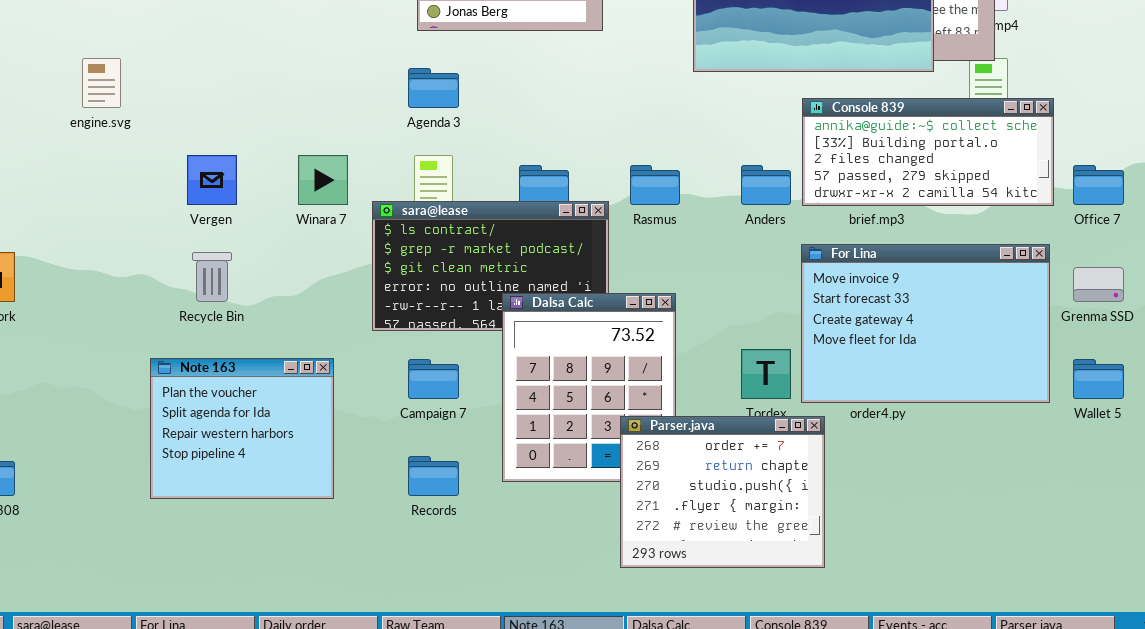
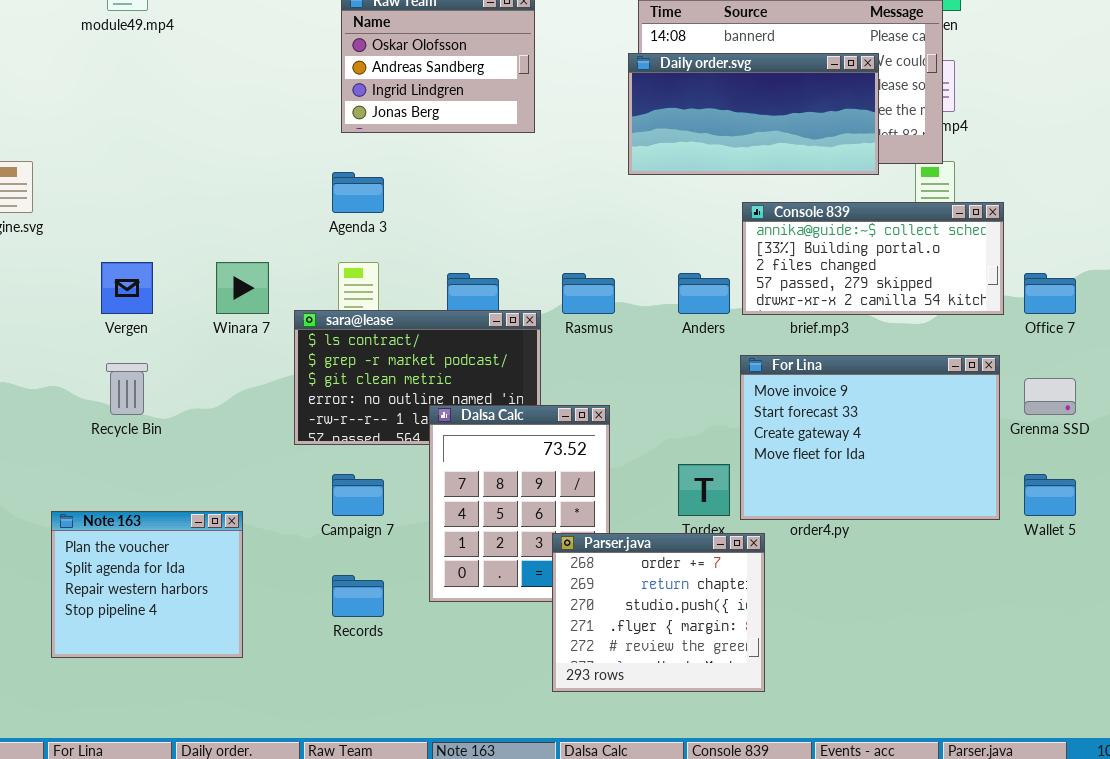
Note 163: [150,358,334,499] -> [51,511,243,658], moved

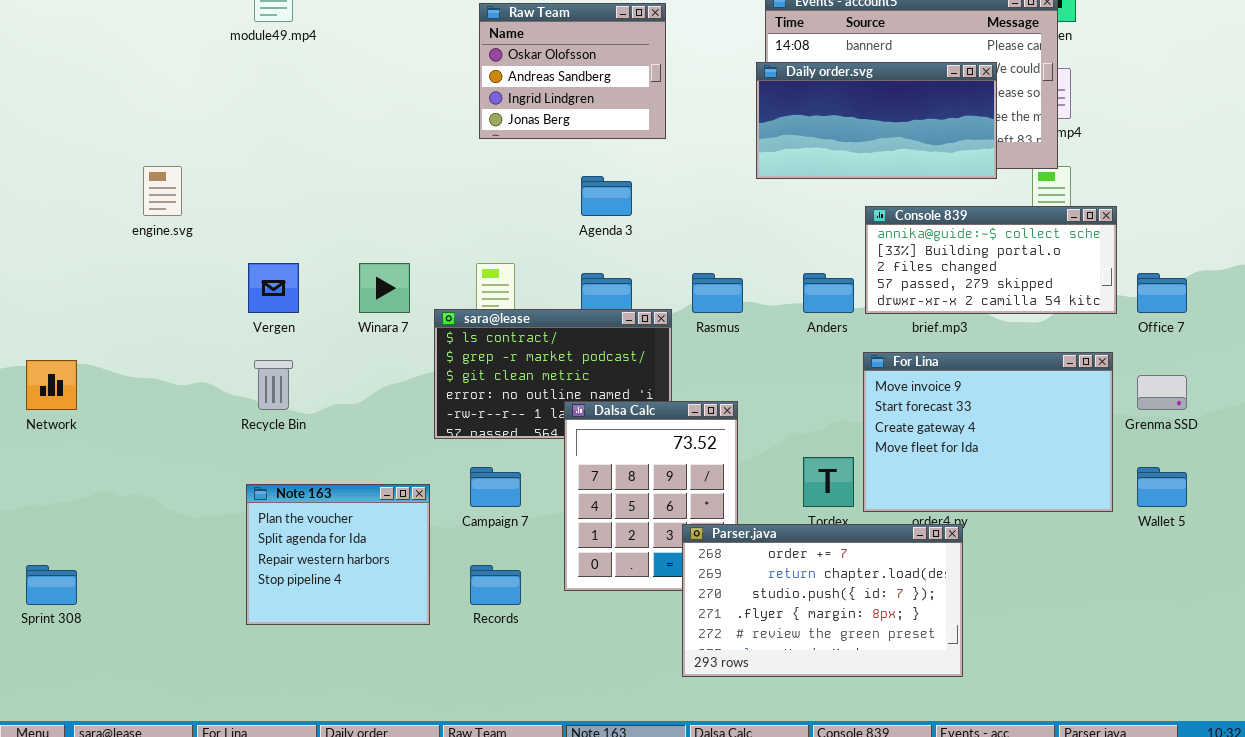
Agenda 3: [332,172,384,213] -> [581,176,632,216], moved
Note 163: [51,511,243,658] -> [246,484,430,625], moved
Parser.java: [552,533,765,692] -> [682,524,963,677], resized

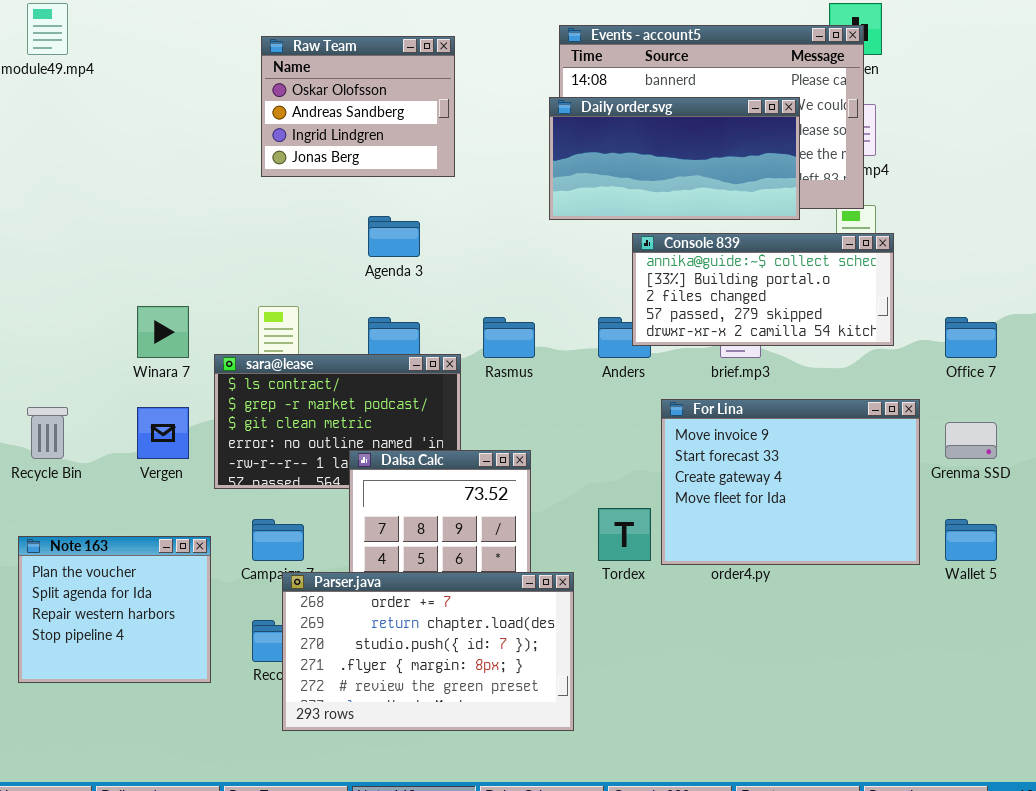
Console 839: [865,206,1117,314] -> [632,233,894,346], moved
Vergen: [248,263,299,313] -> [137,407,189,459], moved
Parser.java: [682,524,963,677] -> [282,572,574,731], moved

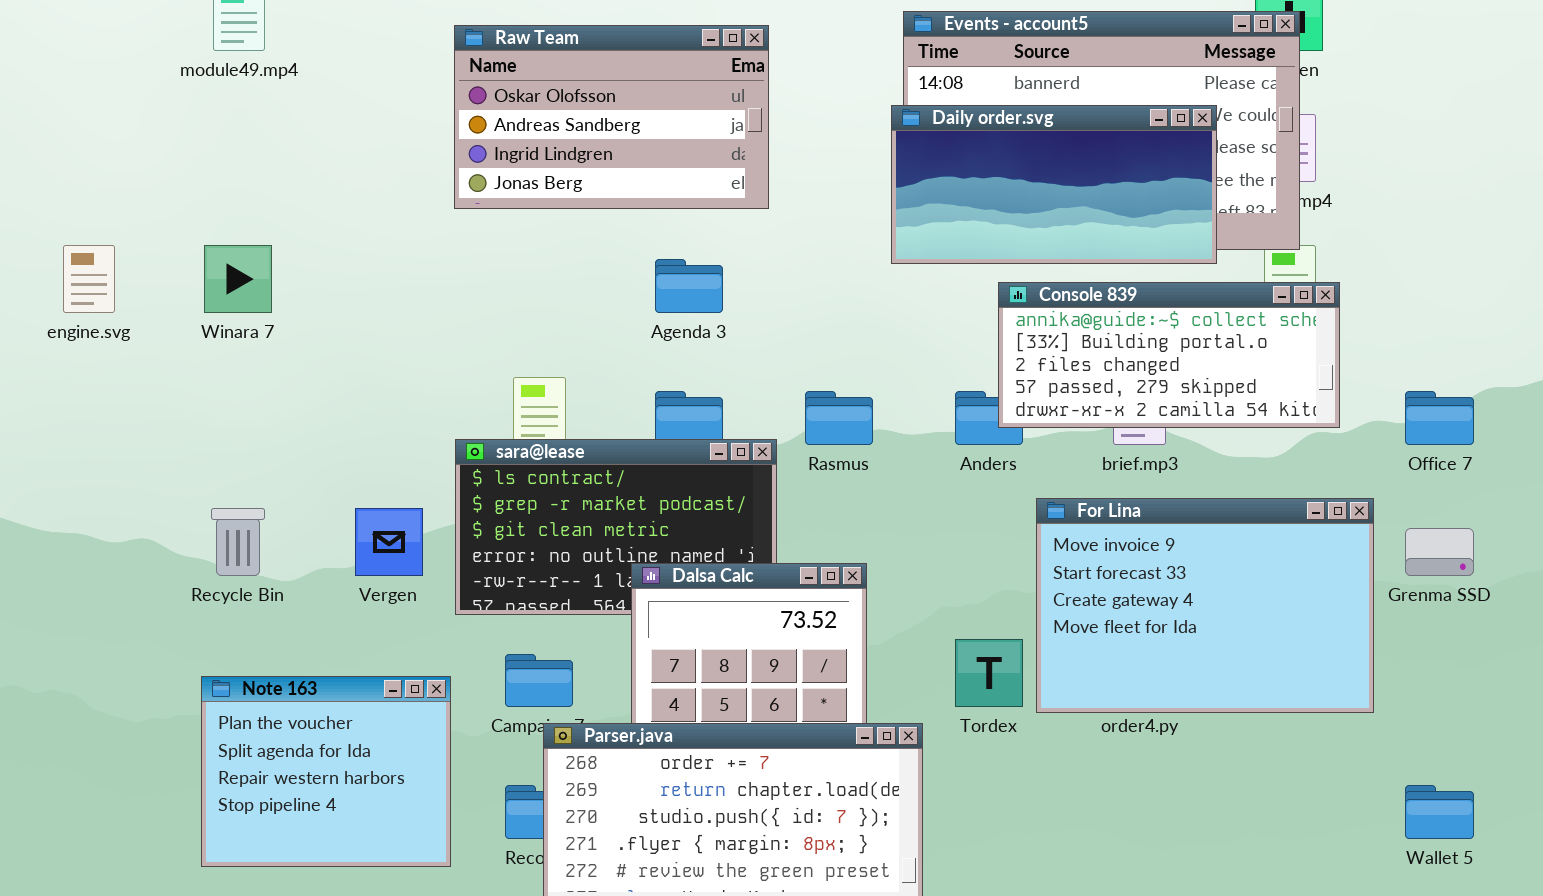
Raw Team: [261,36,455,177] -> [454,25,769,209], resized
Winara 7: [137,306,189,358] -> [204,245,272,313], moved
Wallet 5: [945,519,997,561] -> [1405,785,1474,839], moved

